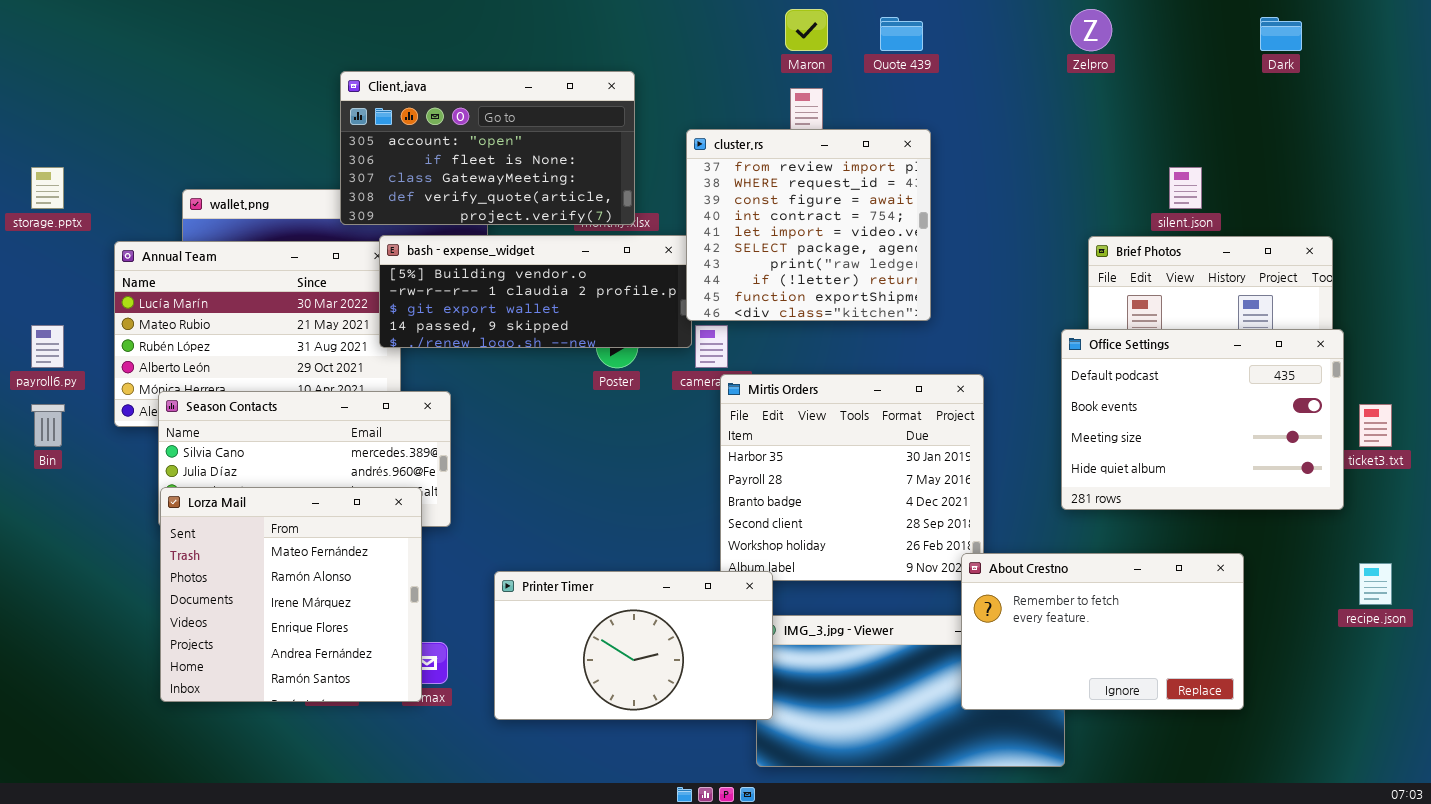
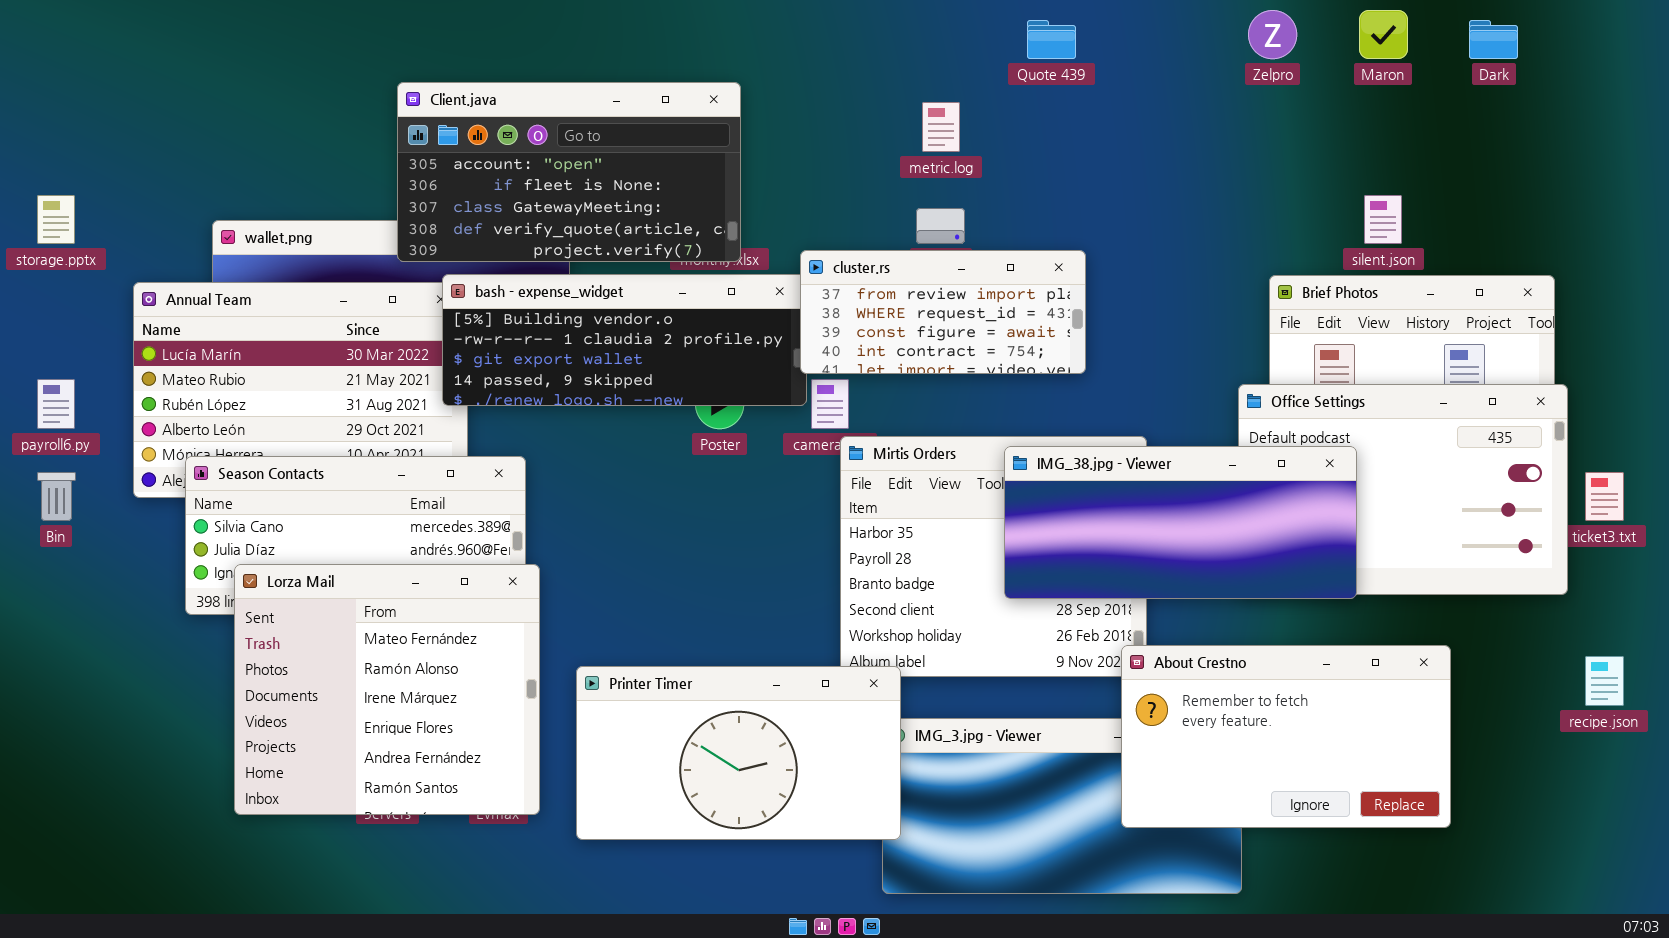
Maron: [785,9,828,51] -> [1359,10,1408,59], moved
cluster.rs: [686,129,931,321] -> [800,250,1086,374], resized
IMG_38.jpg - Viewer: none -> [1004,446,1357,599], opened
Lorza Mail: [160,487,422,702] -> [234,564,540,815], moved

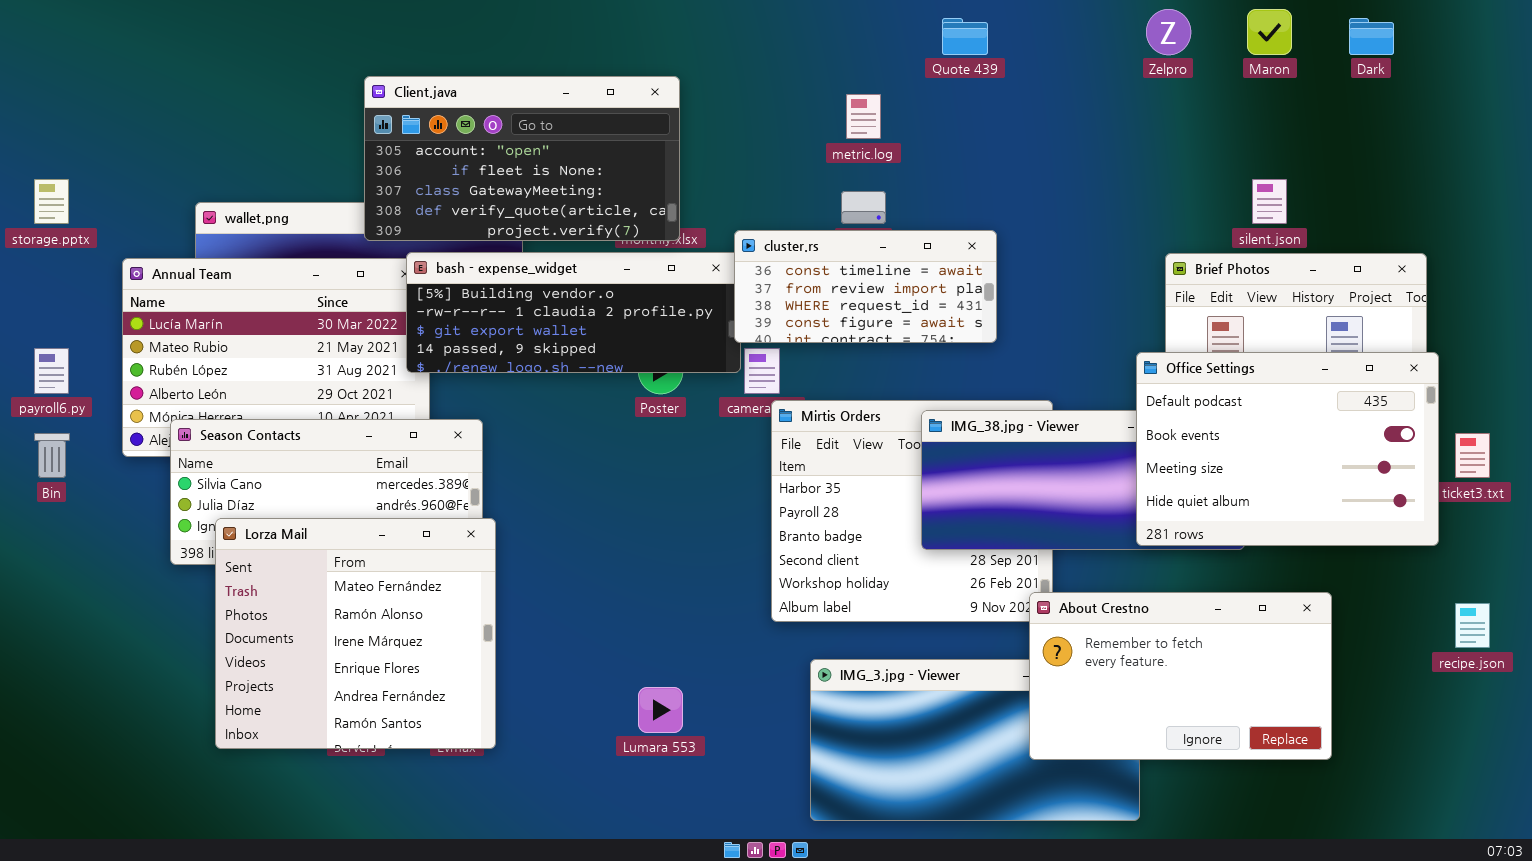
cluster.rs: [800,250,1086,374] -> [734,230,997,343], scrolled up 1 row
Office Settings: [1238,384,1568,595] -> [1136,352,1439,546], raised
Printer Timer: [576,666,901,840] -> none, closed

